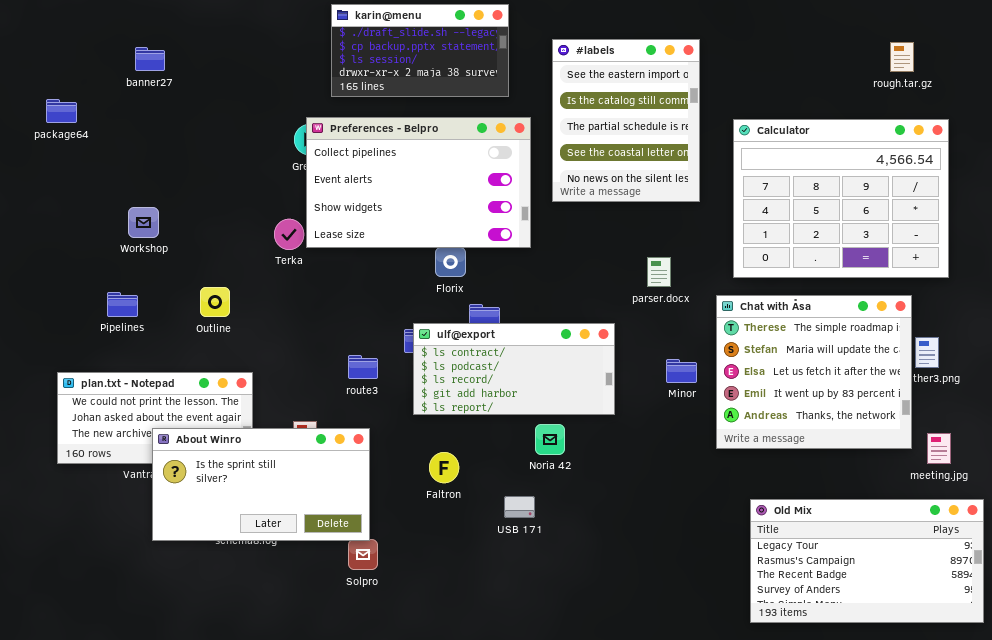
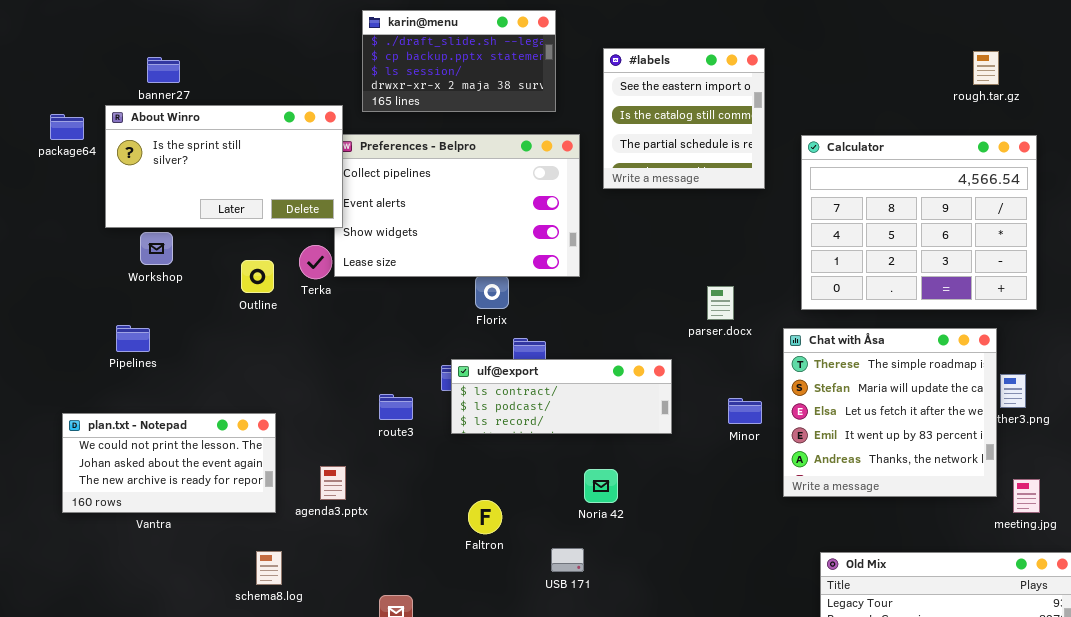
#labels: [552,39,700,202] -> [603,48,765,189], resized
Outline: [200,287,230,317] -> [241,260,274,293], moved
ulf@export: [413,323,615,415] -> [451,359,672,434], resized
About Winro: [152,428,370,541] -> [105,105,343,228], moved

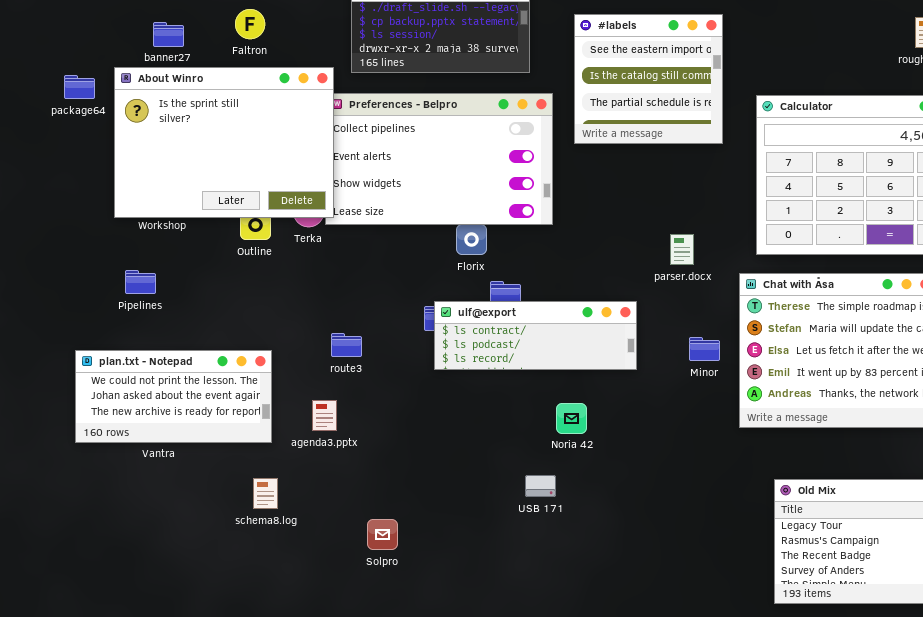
About Winro: [105,105,343,228] -> [114,67,334,218], resized
route3: [379,394,413,420] -> [331,333,362,357], moved
Faltron: [468,500,502,534] -> [235,9,265,39], moved

